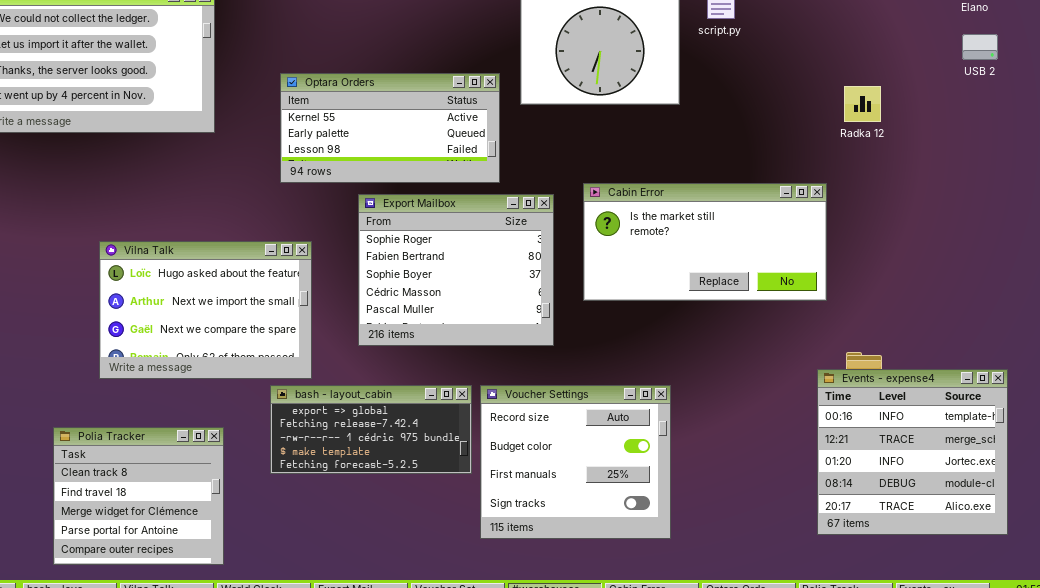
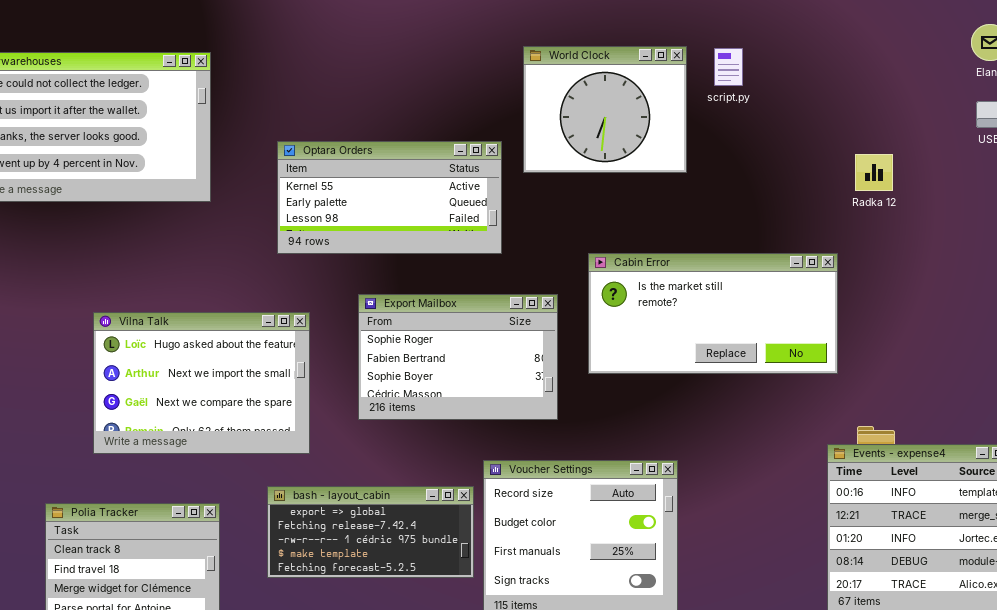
Export Mailbox: [358,194,554,346] -> [358,294,558,420], resized
bash - layout_cabin: [270,385,472,474] -> [267,486,474,578], moved

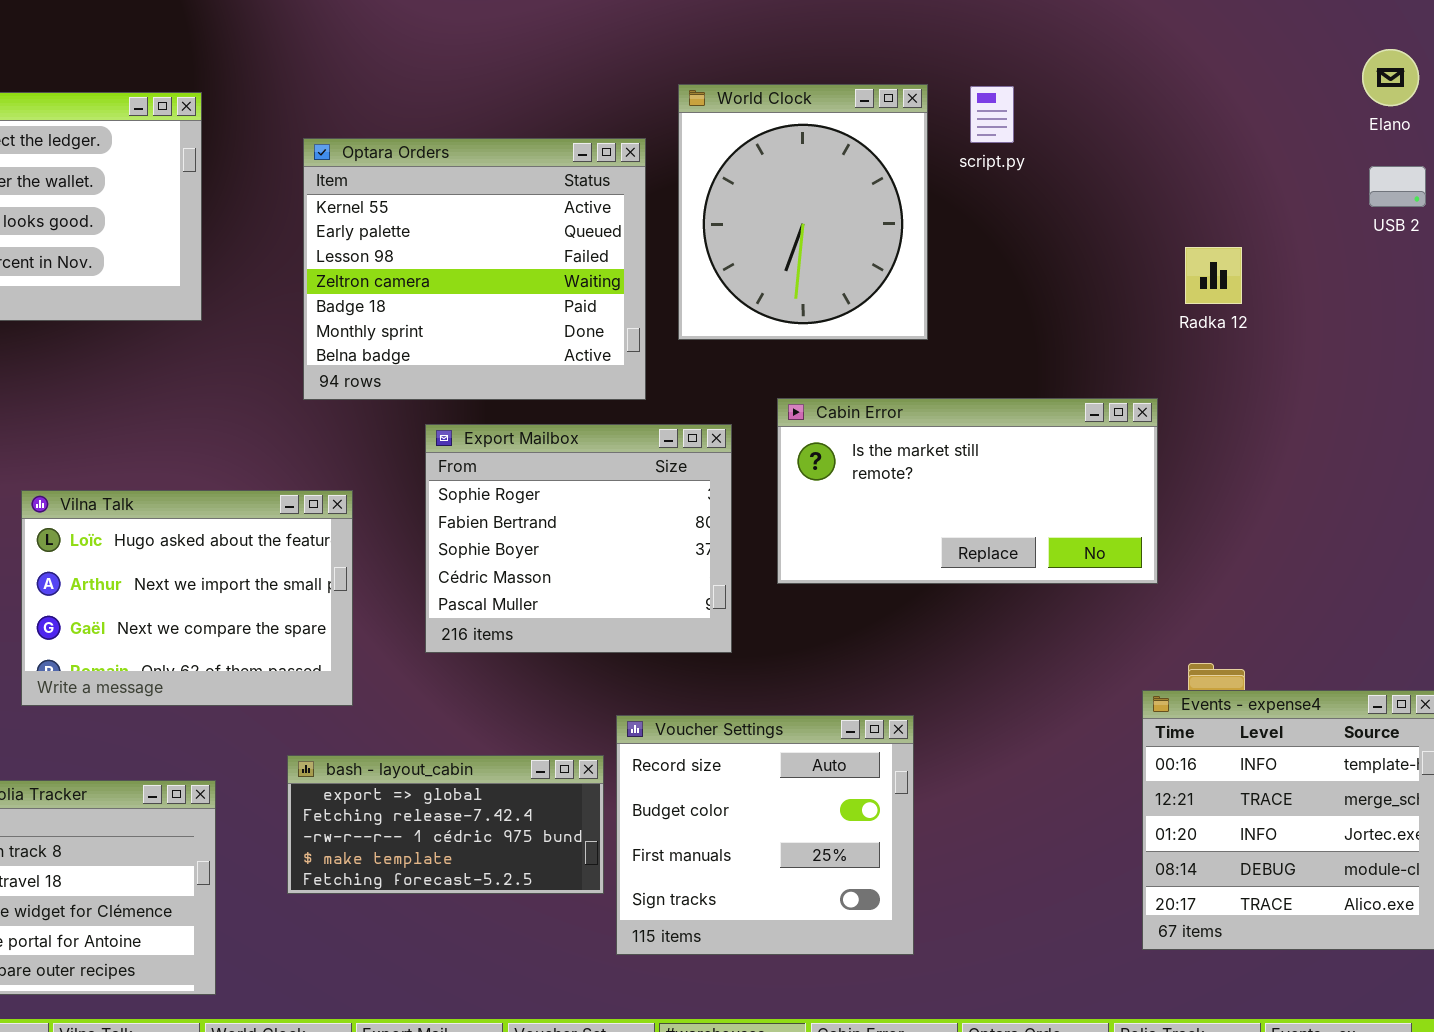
World Clock: [523,46,687,173] -> [678,84,928,340], resized
Optara Orders: [277,141,502,254] -> [303,138,646,400], resized
Export Mailbox: [358,294,558,420] -> [425,424,732,653], resized

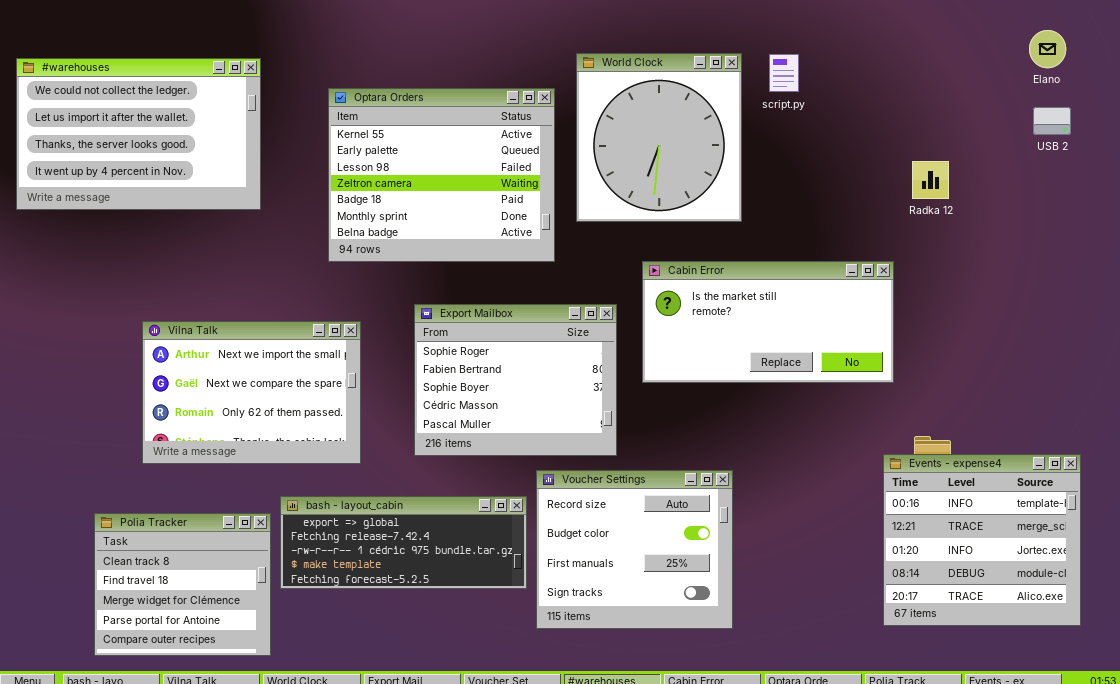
Export Mailbox: [425,424,732,653] -> [414,304,617,456], moved
Vilna Talk: [21,490,353,706] -> [142,321,361,464], scrolled down 1 row
bash - layout_cabin: [287,755,604,894] -> [280,496,527,589], resized

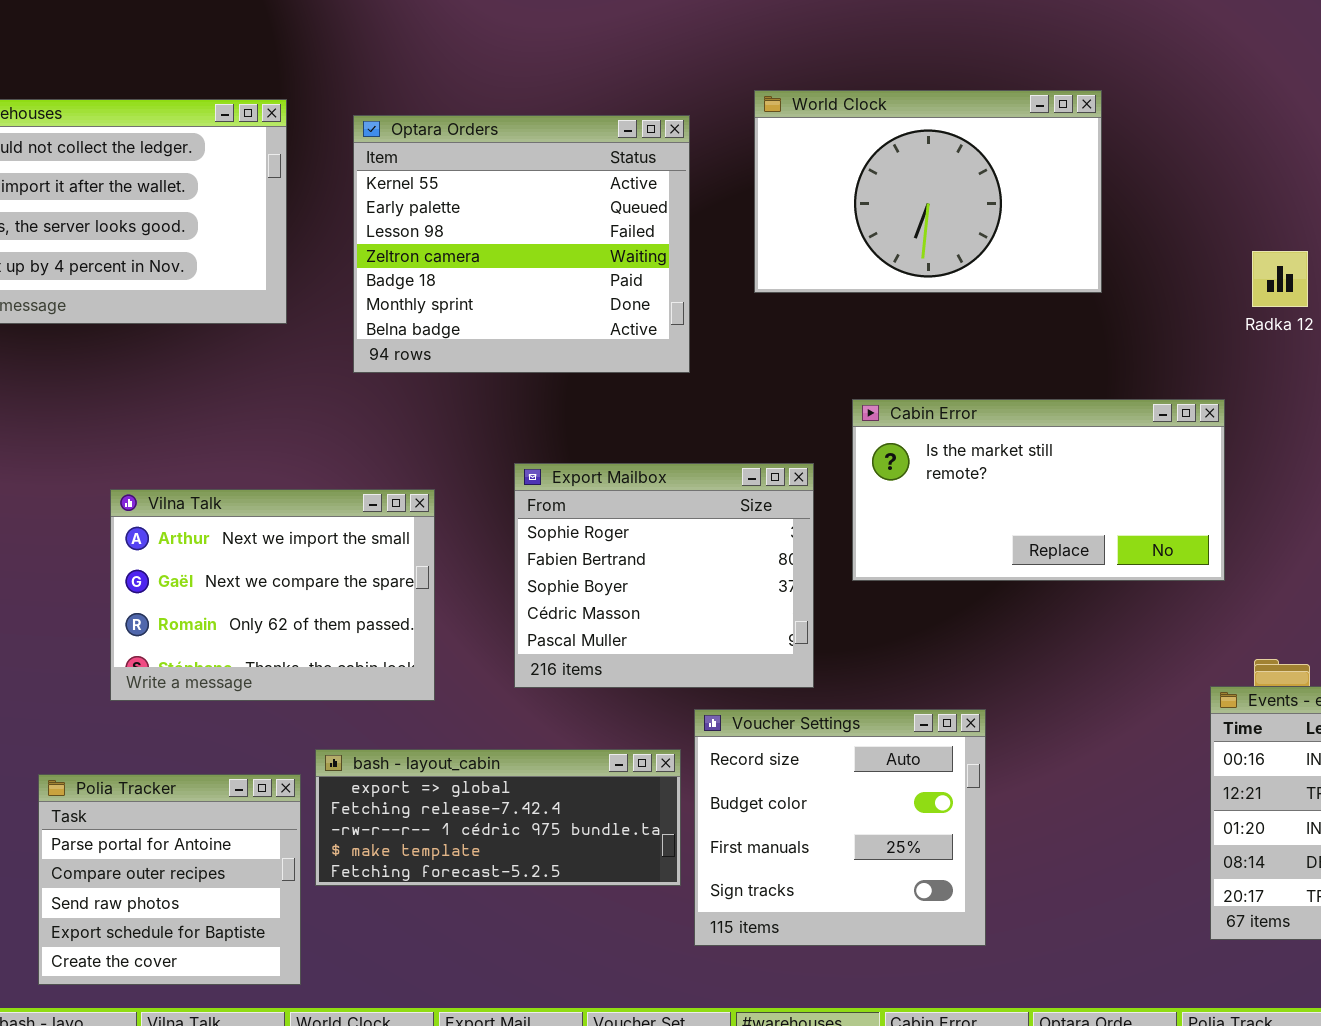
World Clock: [576,53,742,222] -> [754,90,1102,293], resized
Optara Orders: [328,88,555,262] -> [353,115,690,373], moved
Polia Tracker: [94,513,271,656] -> [38,774,301,985], scrolled down 3 rows

